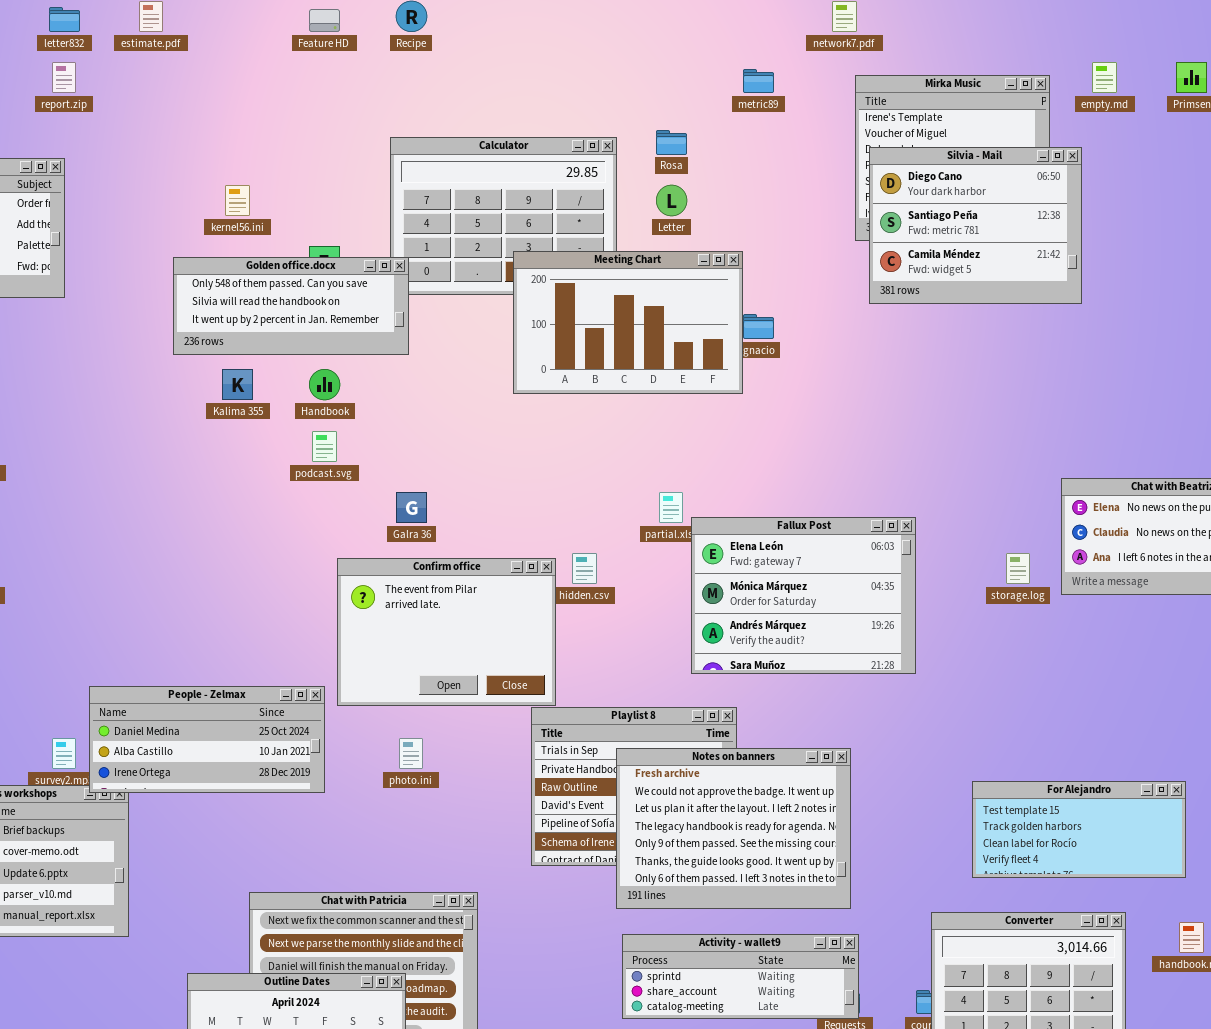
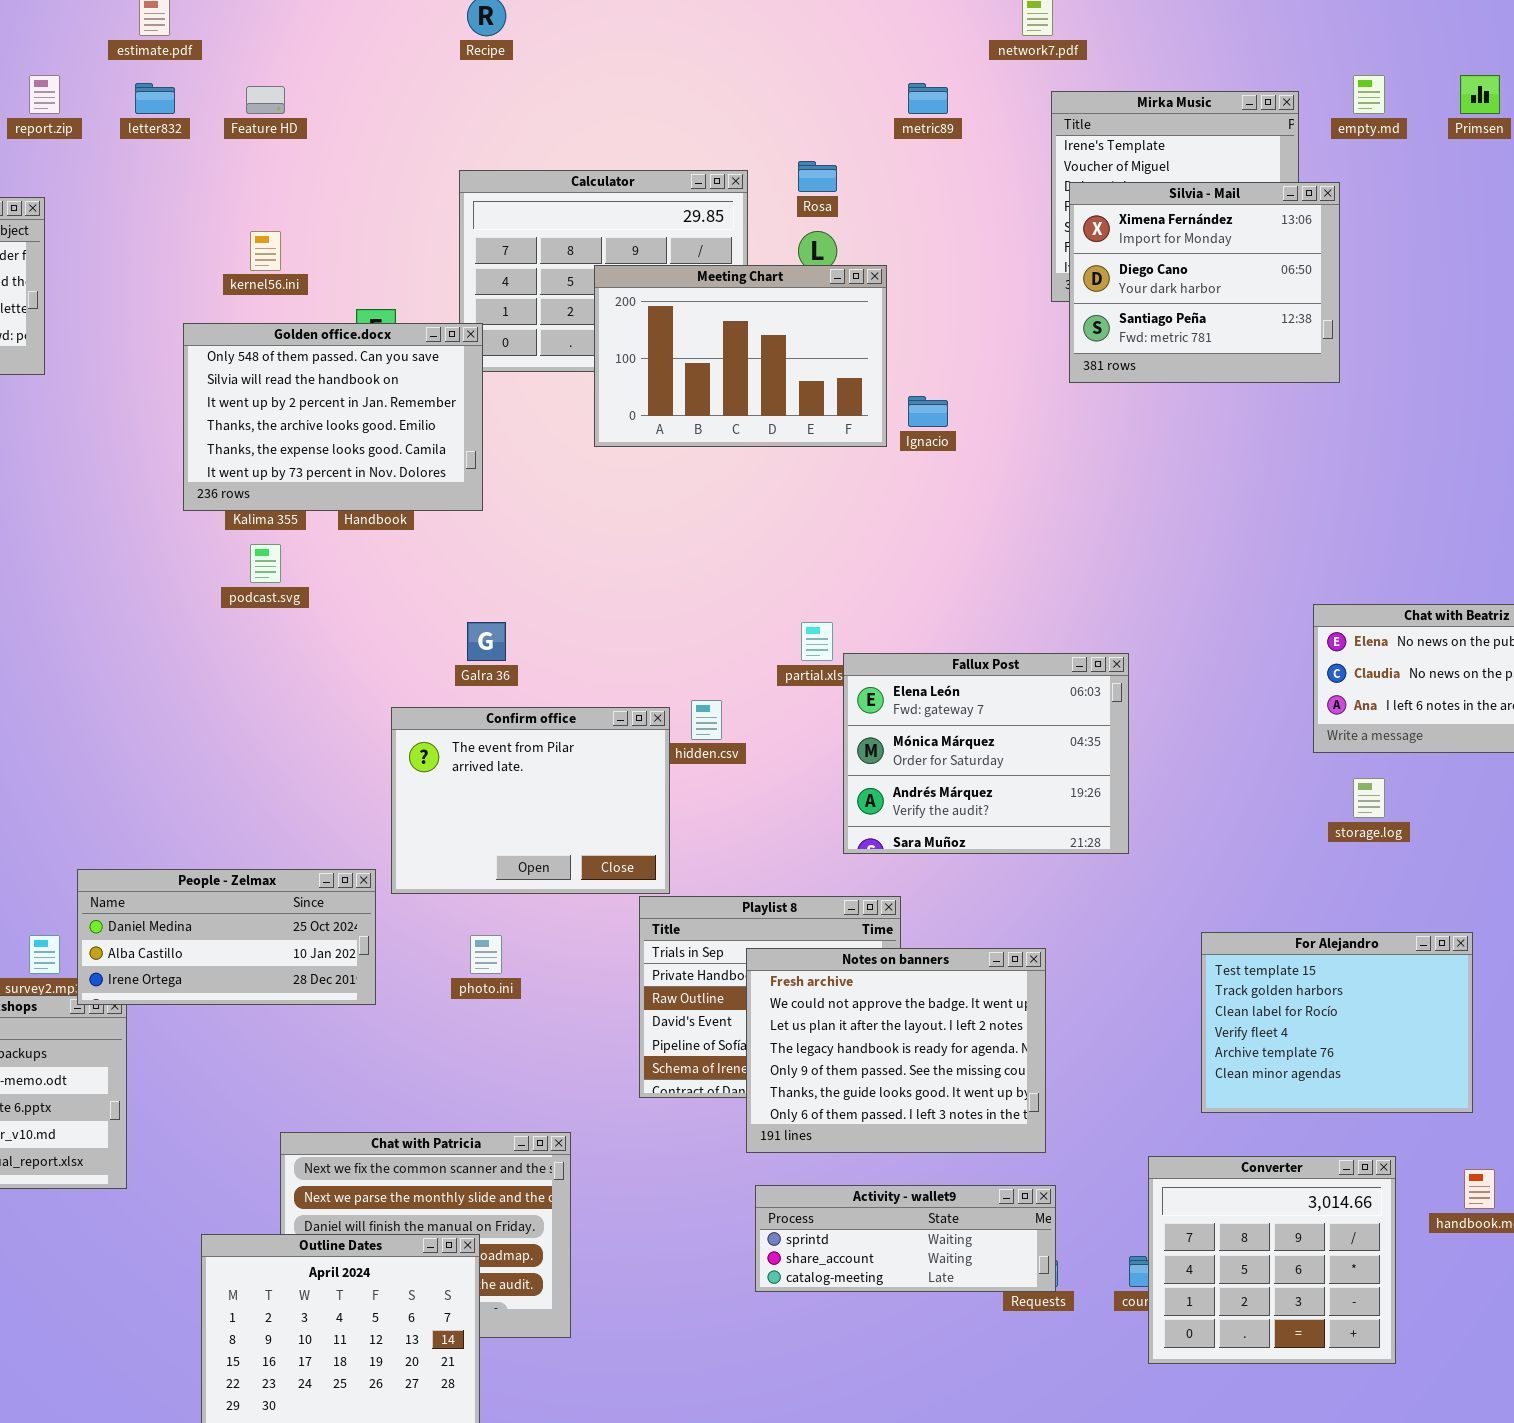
letter832: [49,7,80,32] -> [135,83,175,114], moved
Feature HD: [309,9,340,32] -> [246,86,285,114], moved
Silvia - Mail: [869,147,1082,304] -> [1069,182,1340,383], scrolled up 1 row
Meeting Chart: [513,251,743,394] -> [594,265,887,447], moved
Golden office.docx: [173,257,409,355] -> [183,323,483,511], resized
podcast.svg: [312,431,337,462] -> [250,544,281,583], moved
storage.log: [1006,553,1030,584] -> [1353,778,1385,818], moved
For Alejandro: [972,781,1186,878] -> [1201,932,1473,1113], resized

